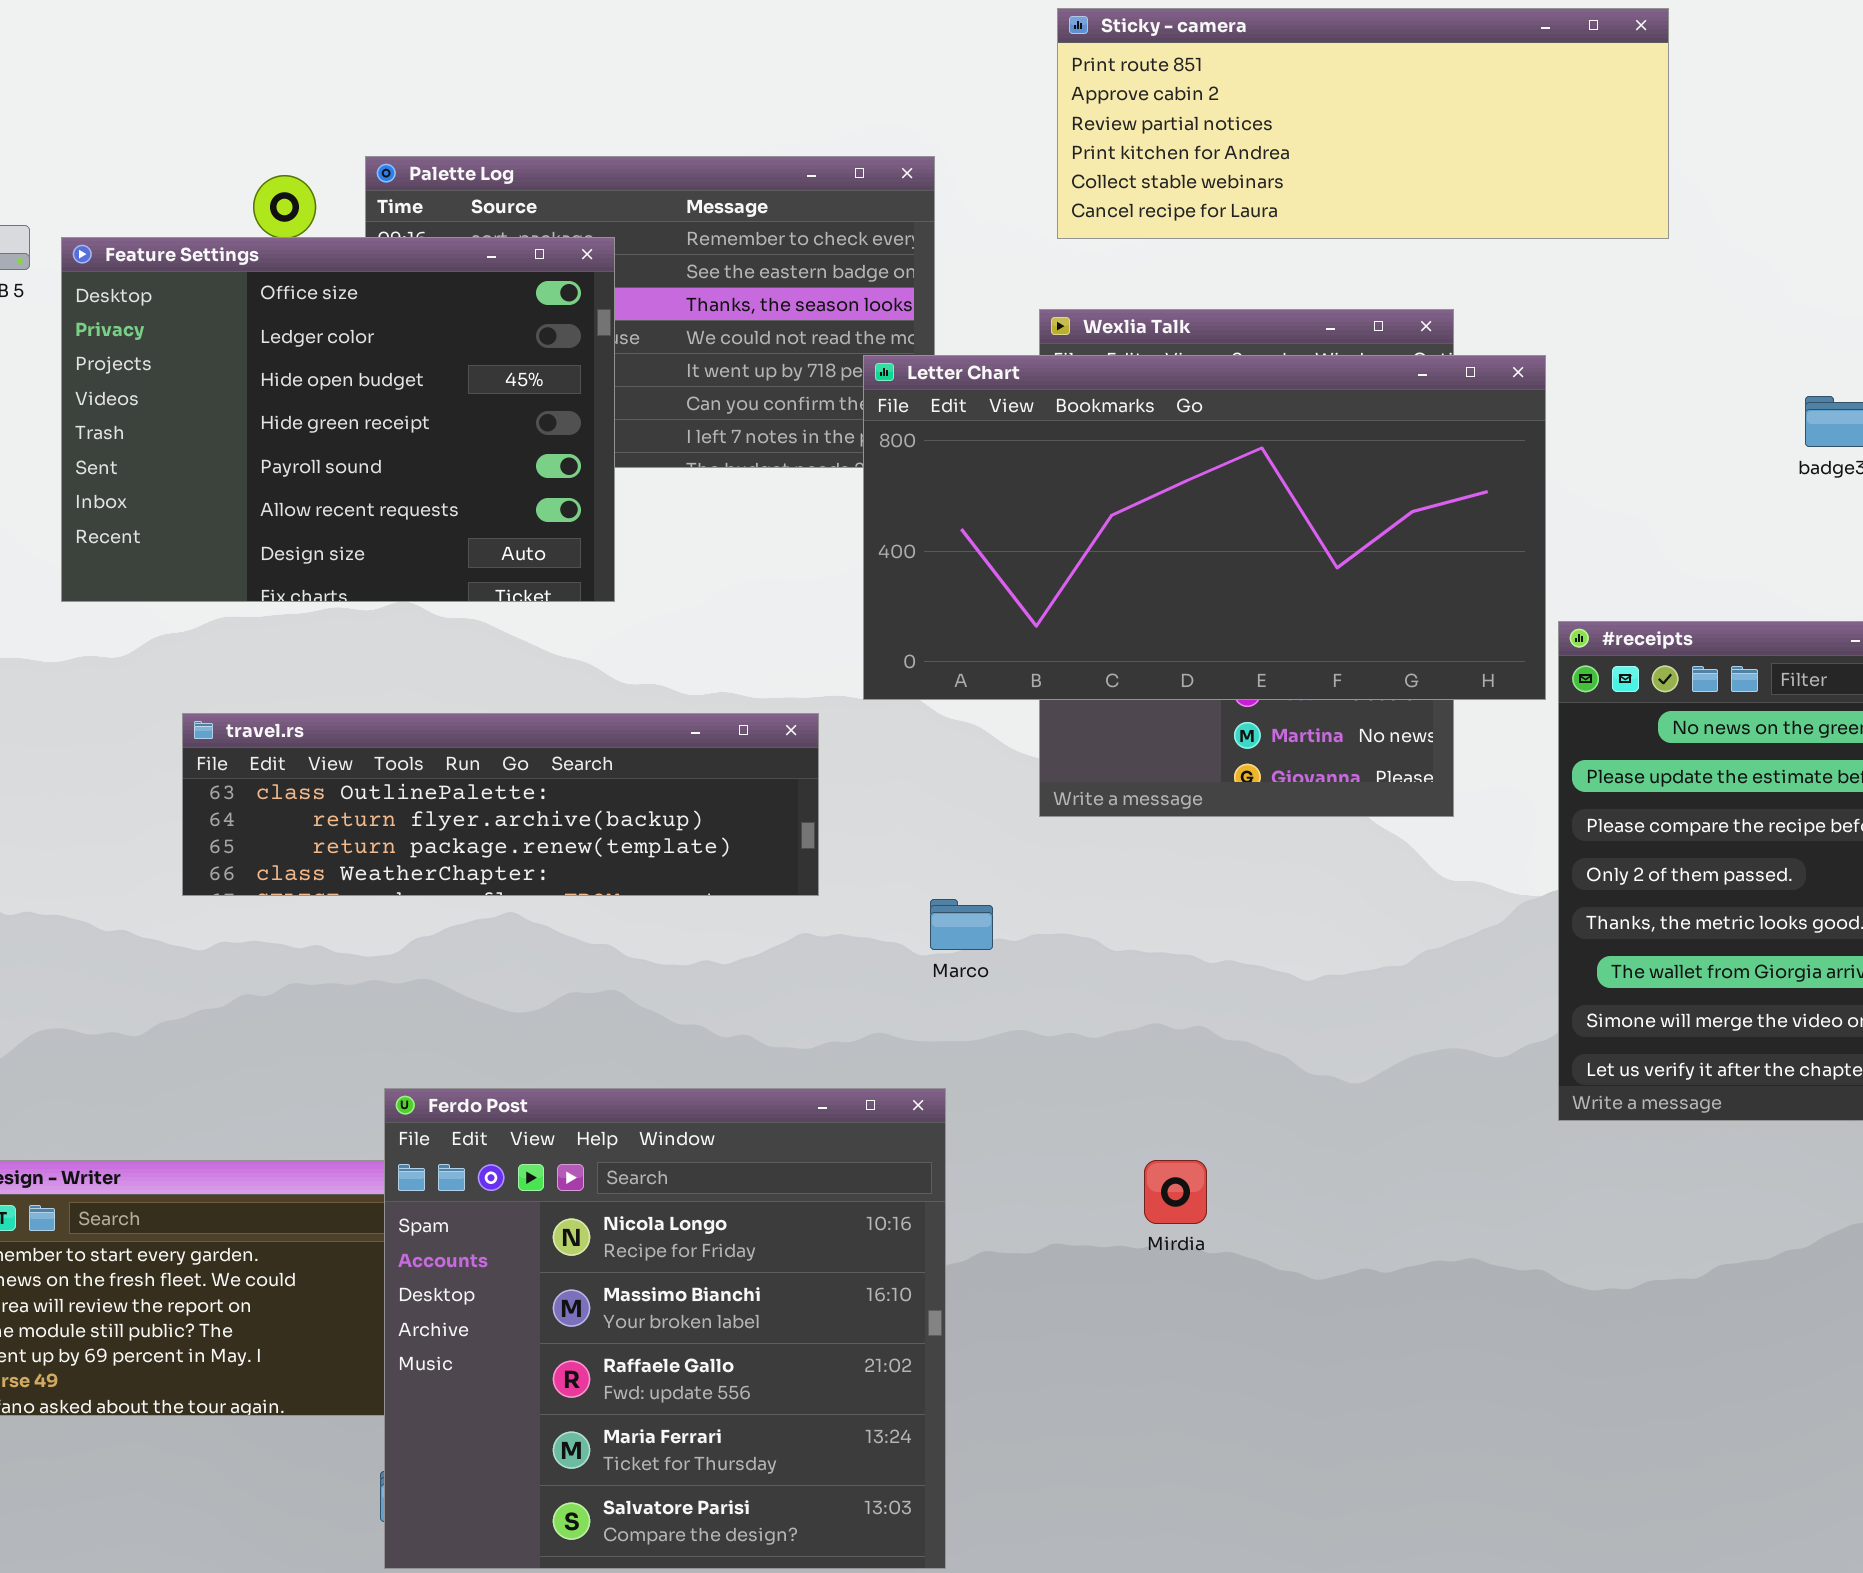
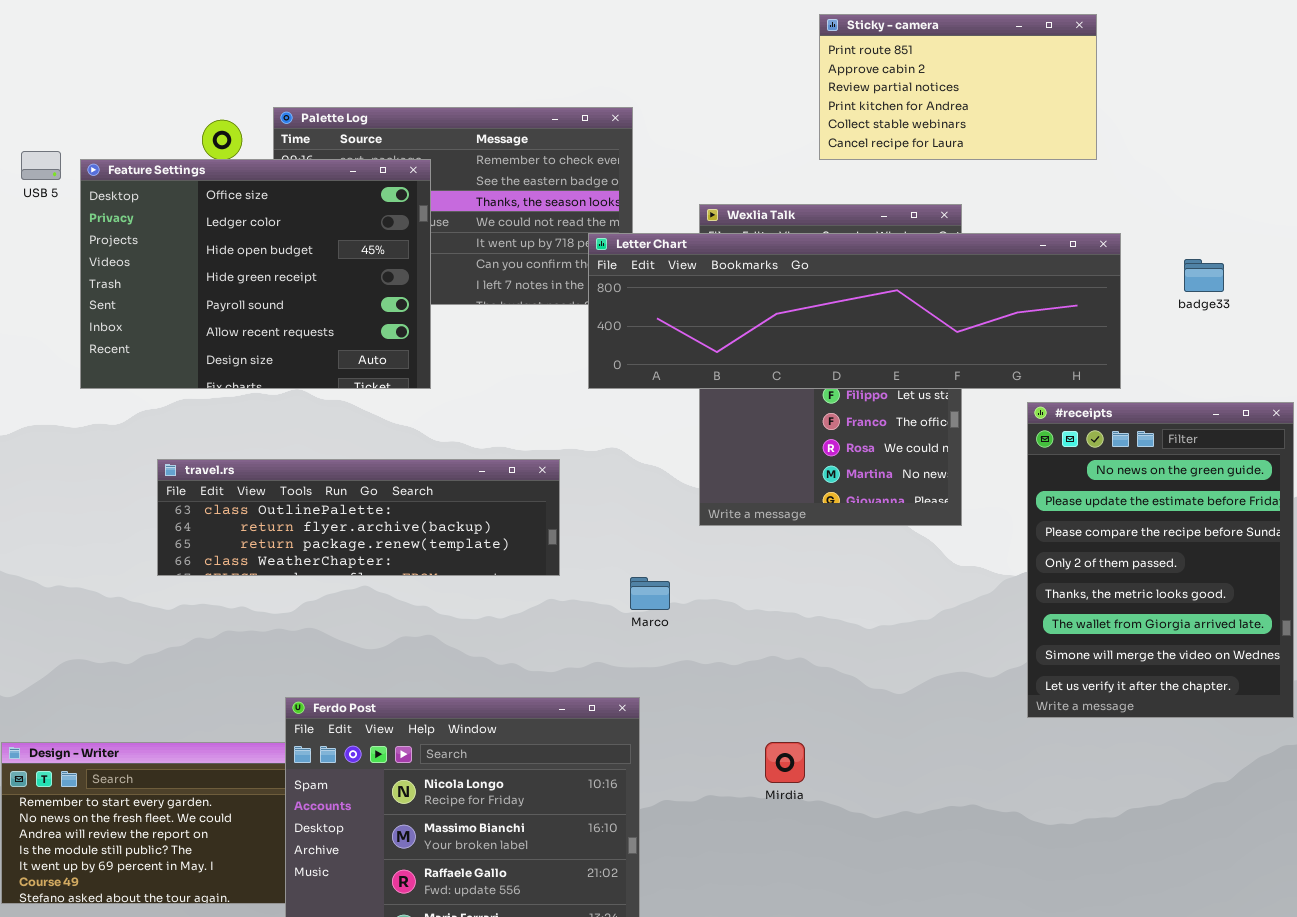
Sticky - camera: [1057,8,1669,239] -> [819,14,1097,160], resized
Letter Chart: [863,355,1546,700] -> [588,233,1121,389], resized

